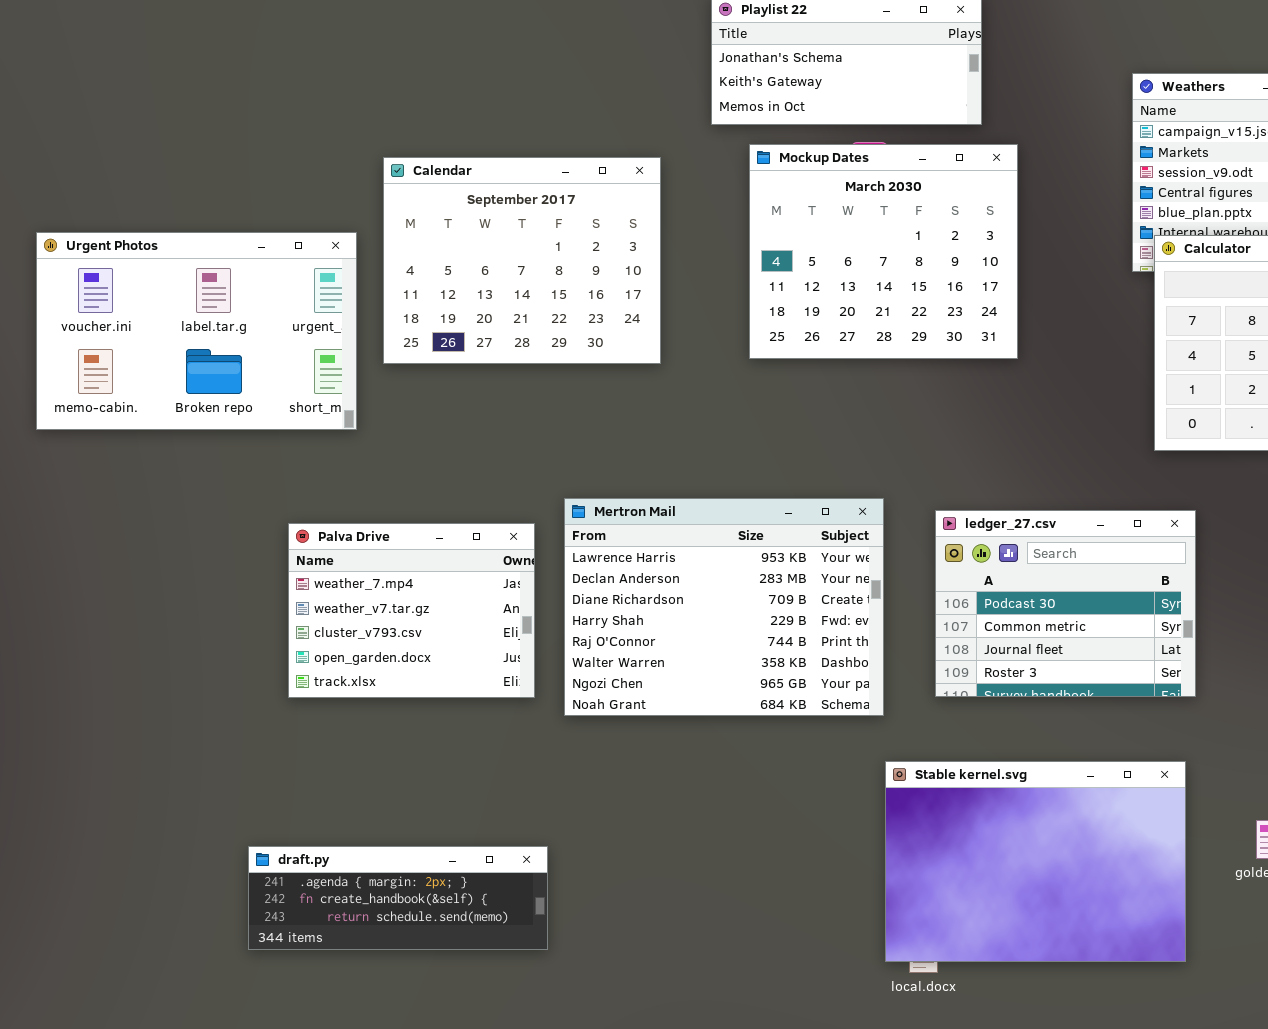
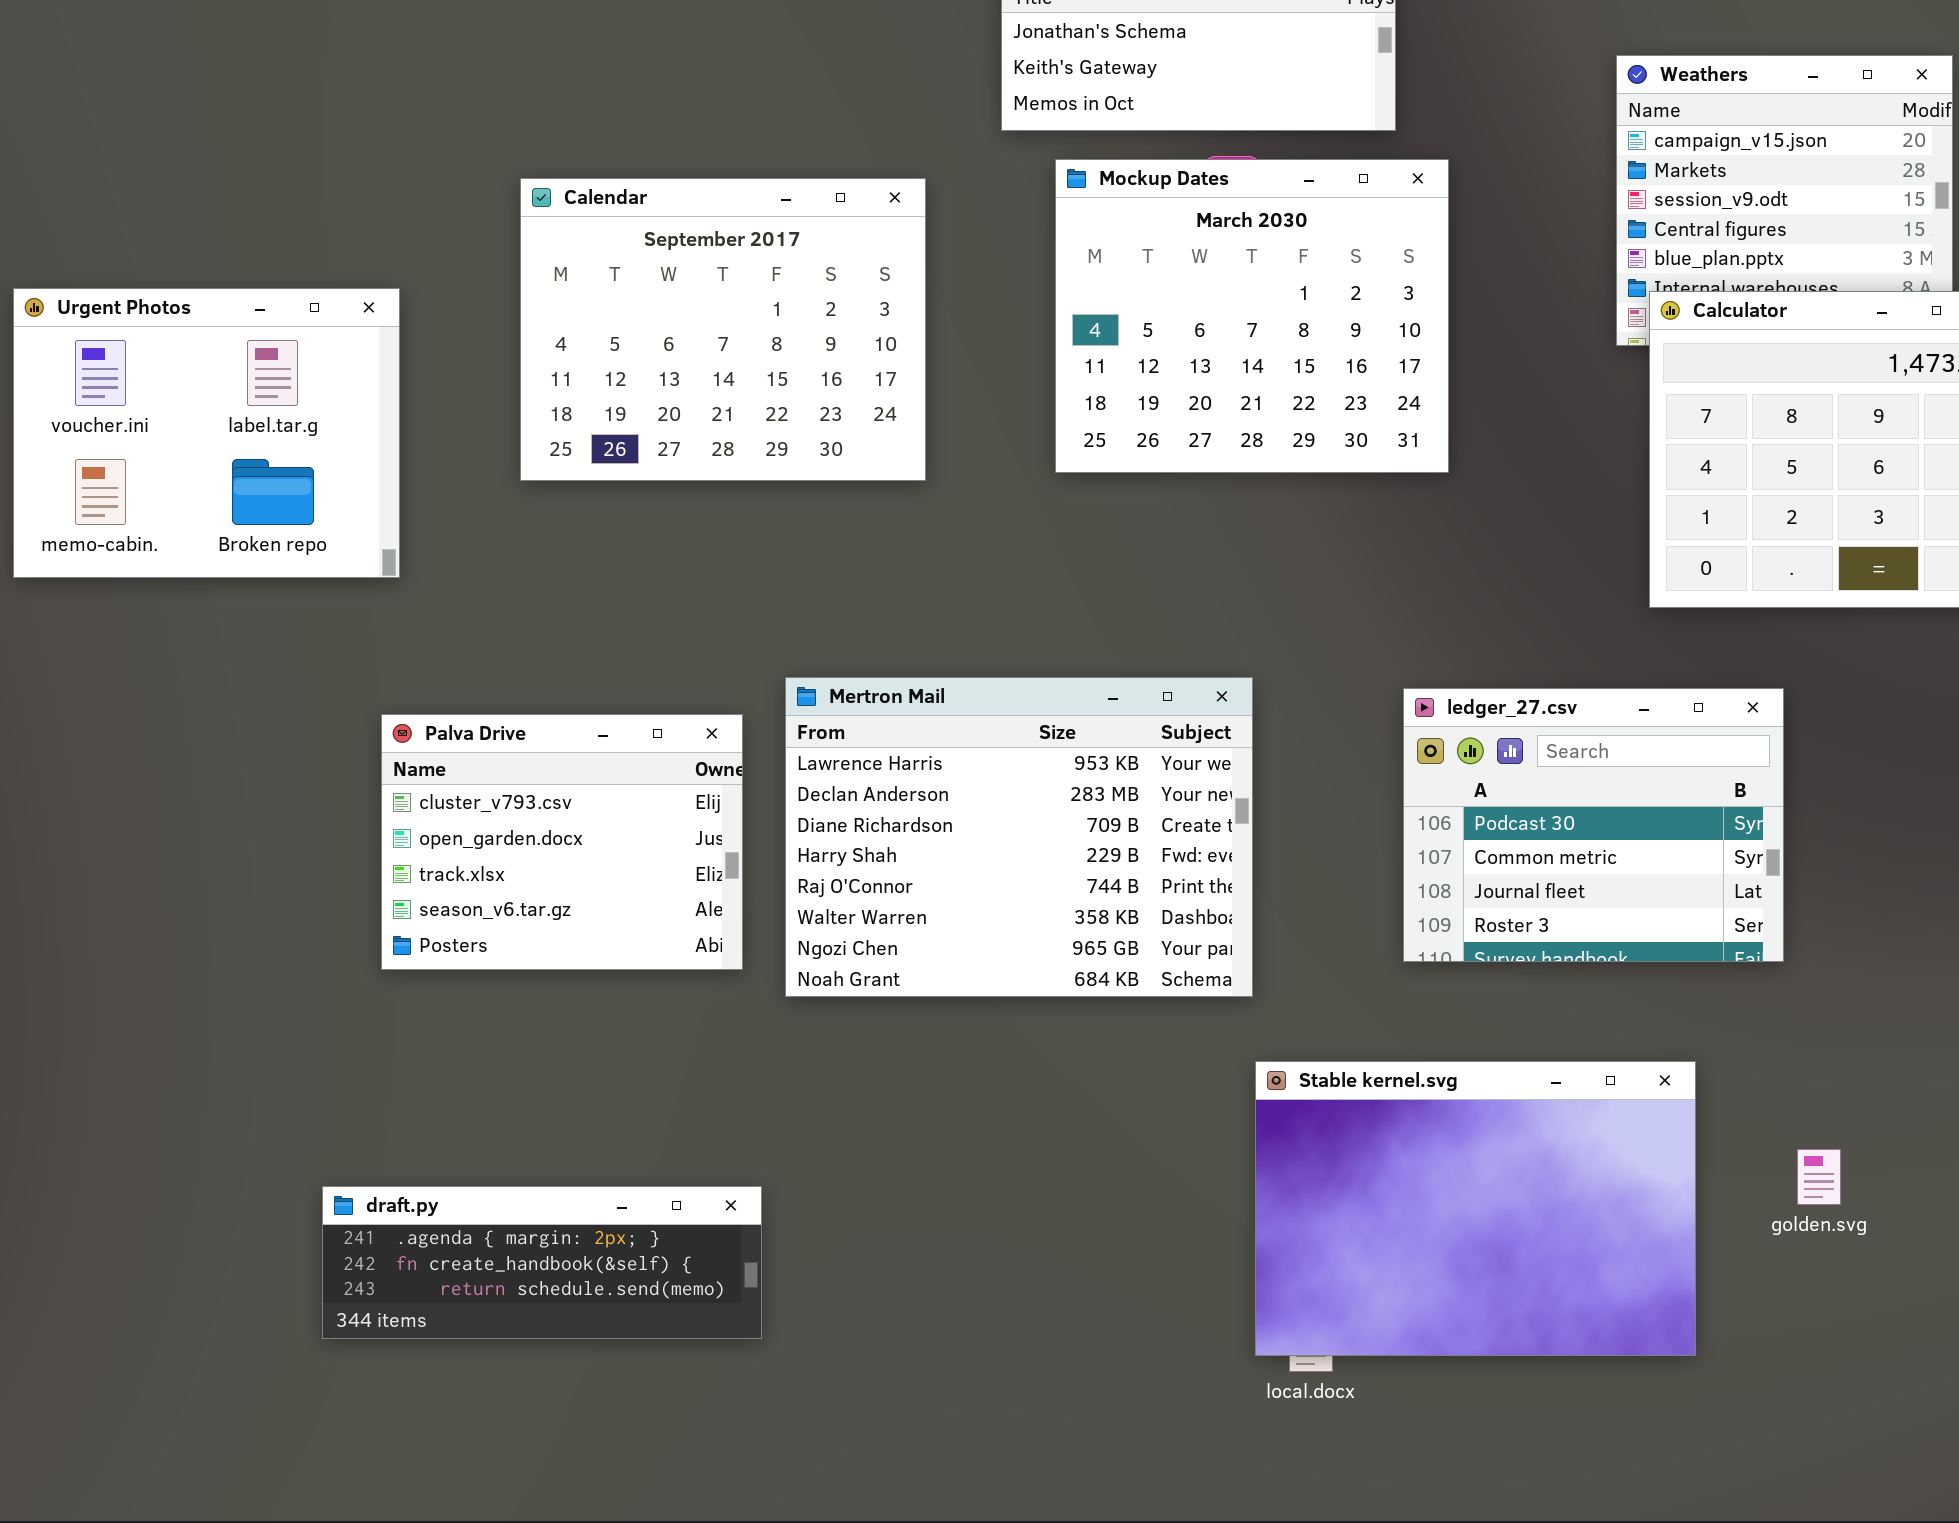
Urgent Photos: [36,232,357,430] -> [13,288,400,578], resized
ledger_27.csv: [935,510,1196,697] -> [1403,688,1784,962], moved
Palva Drive: [288,523,535,698] -> [381,714,743,970], scrolled down 2 rows

